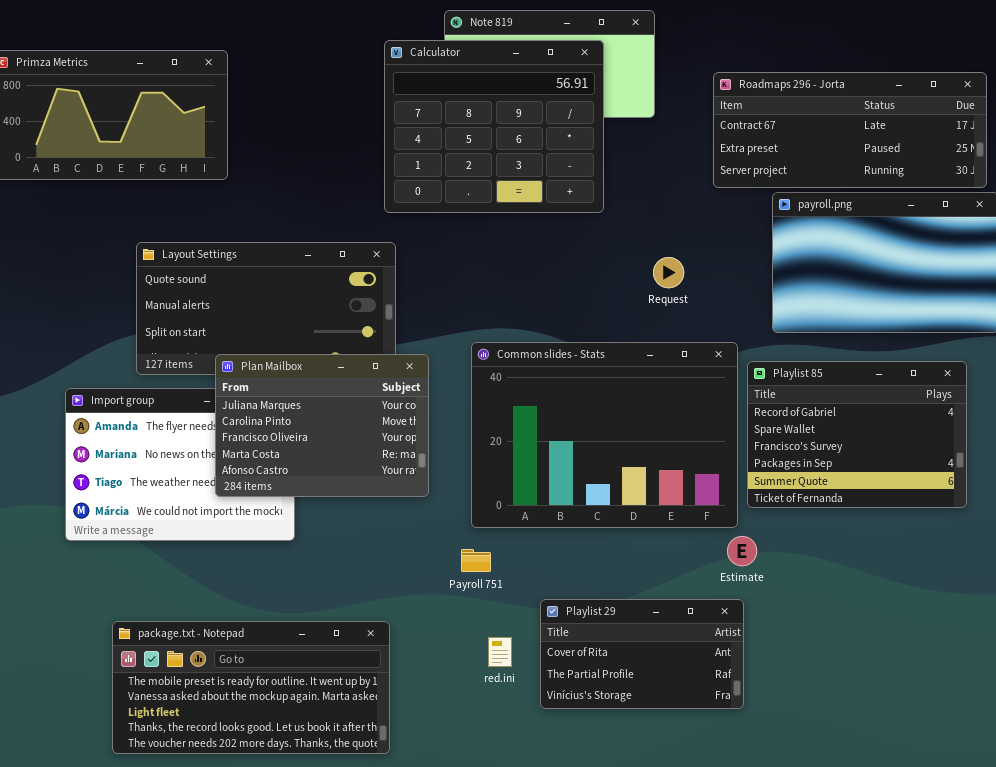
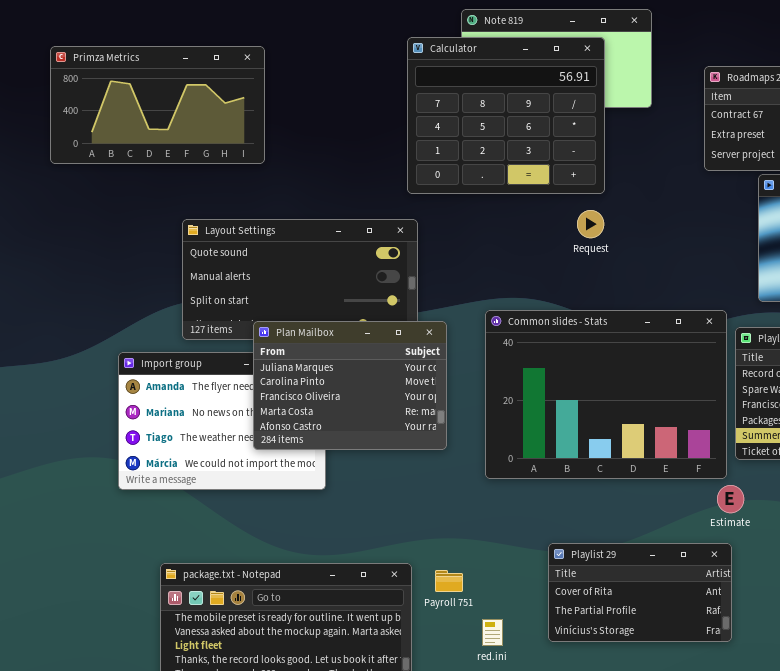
Request: [653,257,684,288] -> [577,210,604,238], moved
Payroll 751: [461,549,491,572] -> [435,570,463,592], moved
red.ini: [488,637,512,667] -> [482,619,503,646], moved

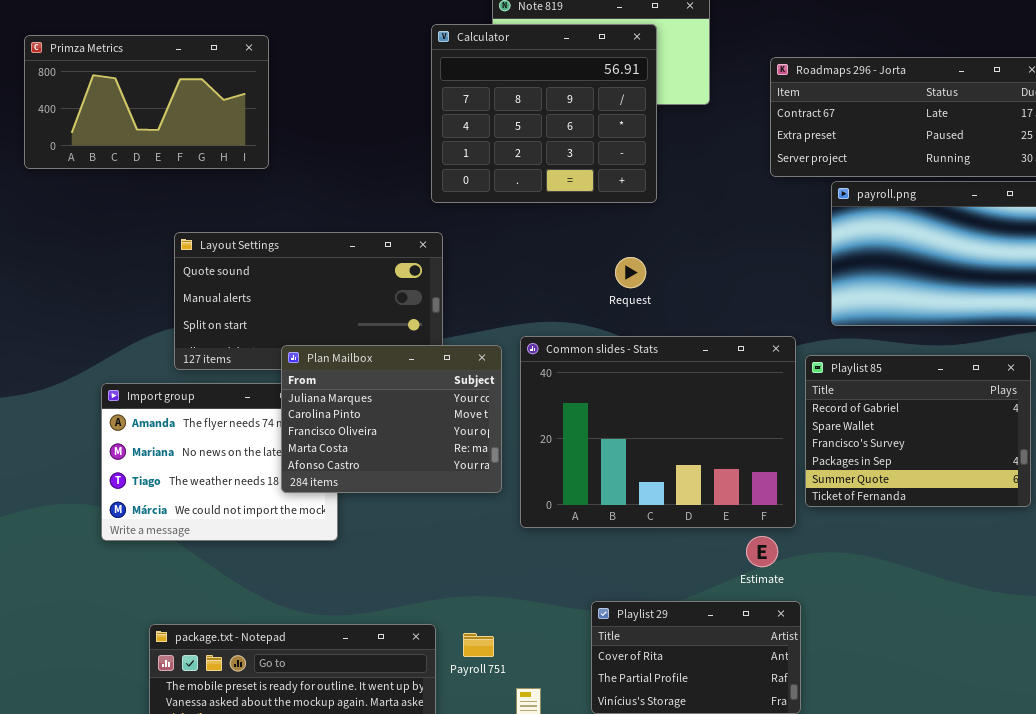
Request: [577,210,604,238] -> [615,257,646,288], moved
Plan Mailbox: [253,321,447,450] -> [281,345,502,493], moved
Estimate: [717,485,744,513] -> [746,536,778,567], moved

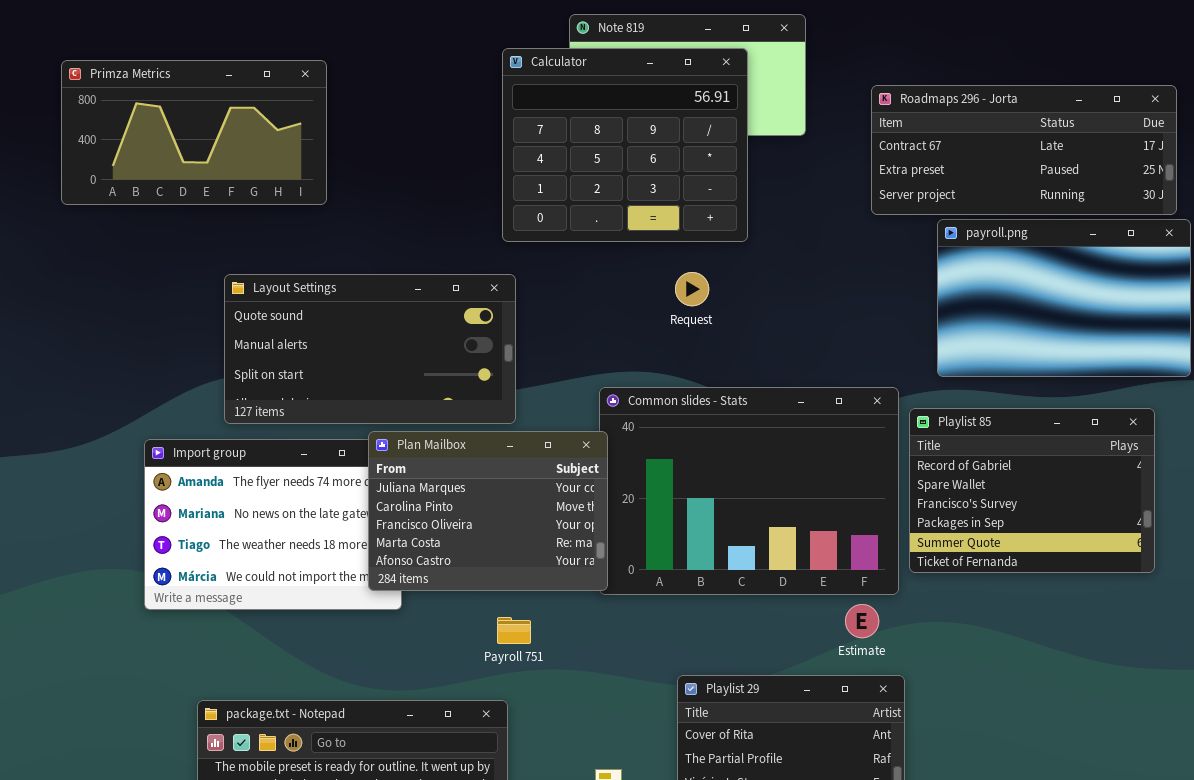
Request: [615,257,646,288] -> [675,272,709,306], moved
Plan Mailbox: [281,345,502,493] -> [368,431,608,591], moved
Payroll 751: [463,633,494,657] -> [497,617,531,644], moved

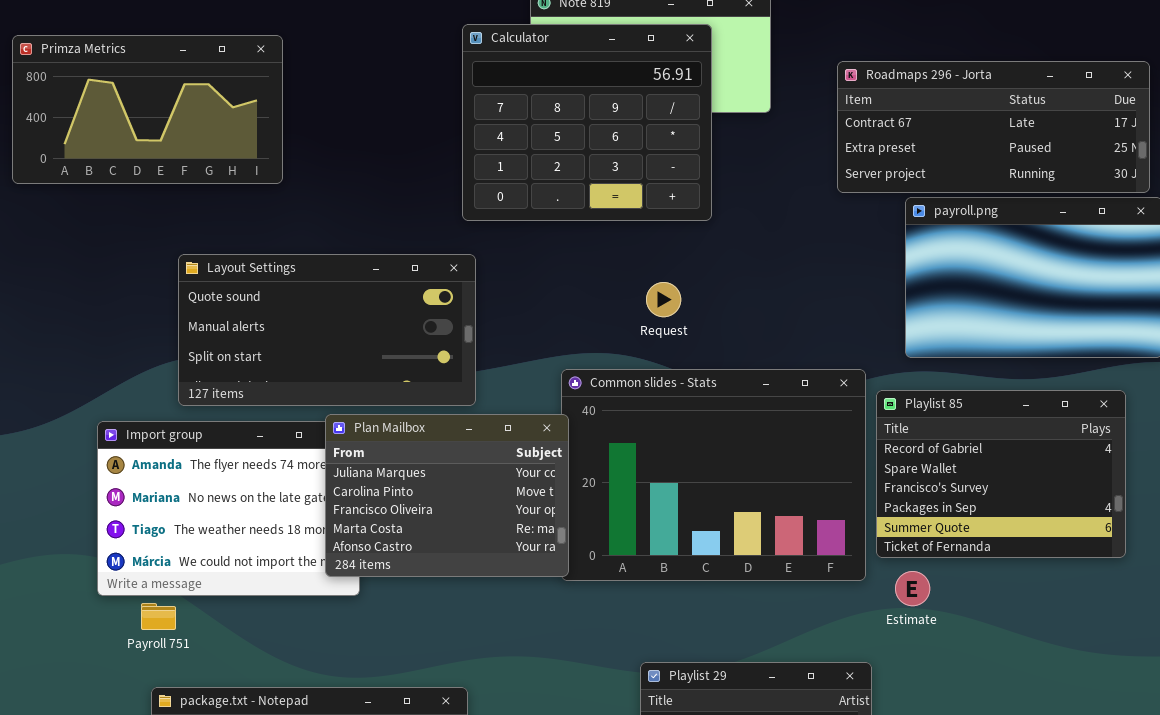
Request: [675,272,709,306] -> [646,282,681,317], moved
Estimate: [845,604,879,638] -> [895,571,930,606], moved
Payroll 751: [497,617,531,644] -> [141,603,176,630], moved

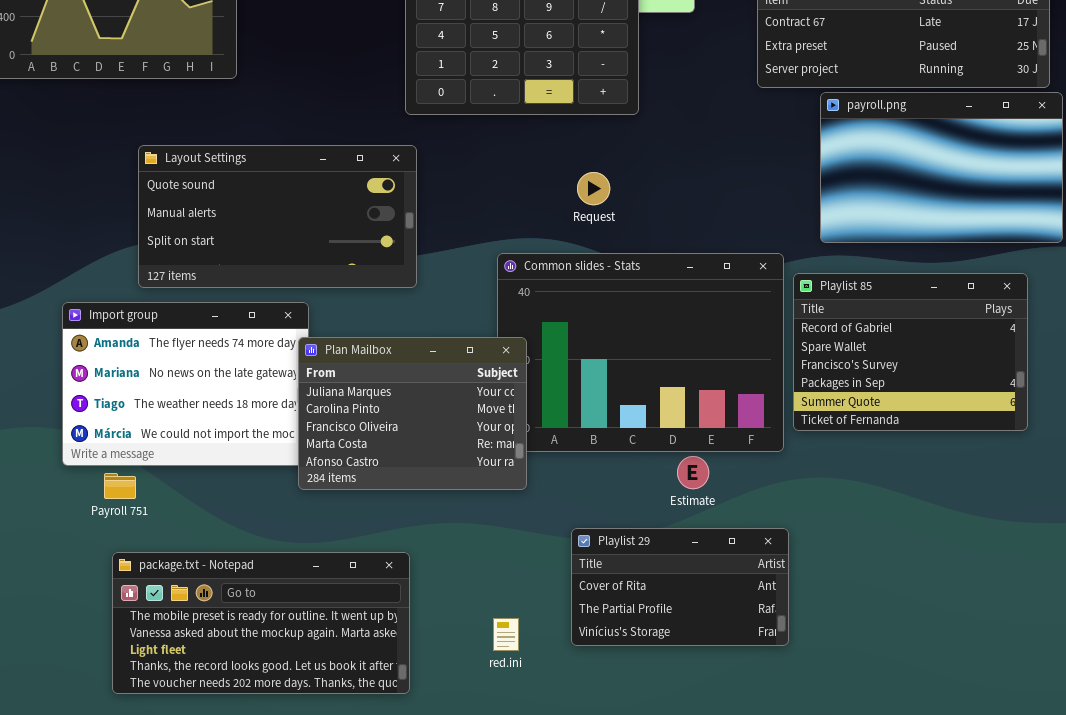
Plan Mailbox: [325,414,569,577] -> [298,337,527,490], moved
Estimate: [895,571,930,606] -> [677,456,709,489], moved

